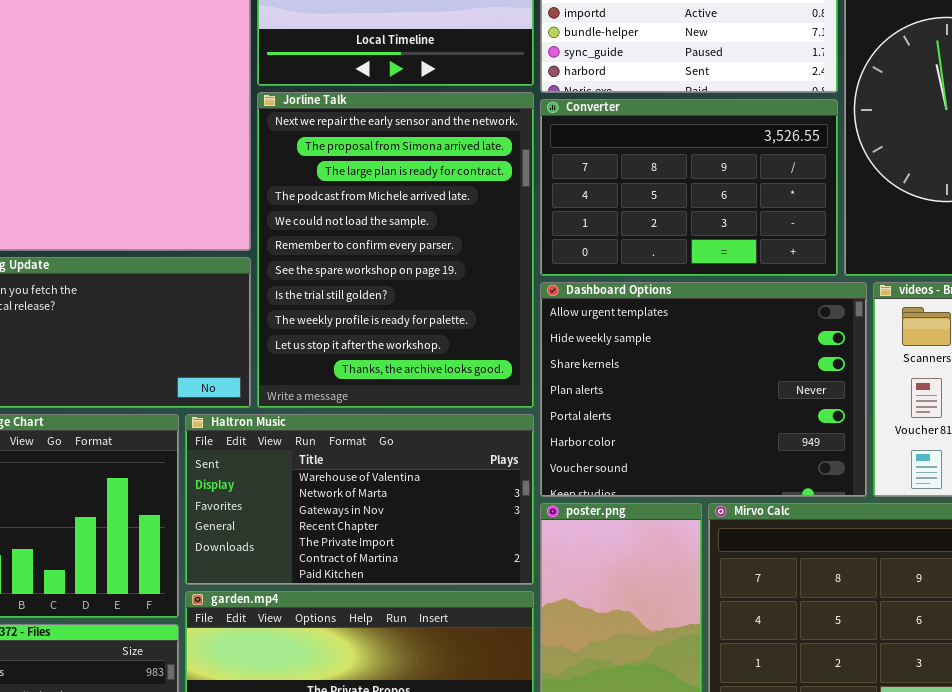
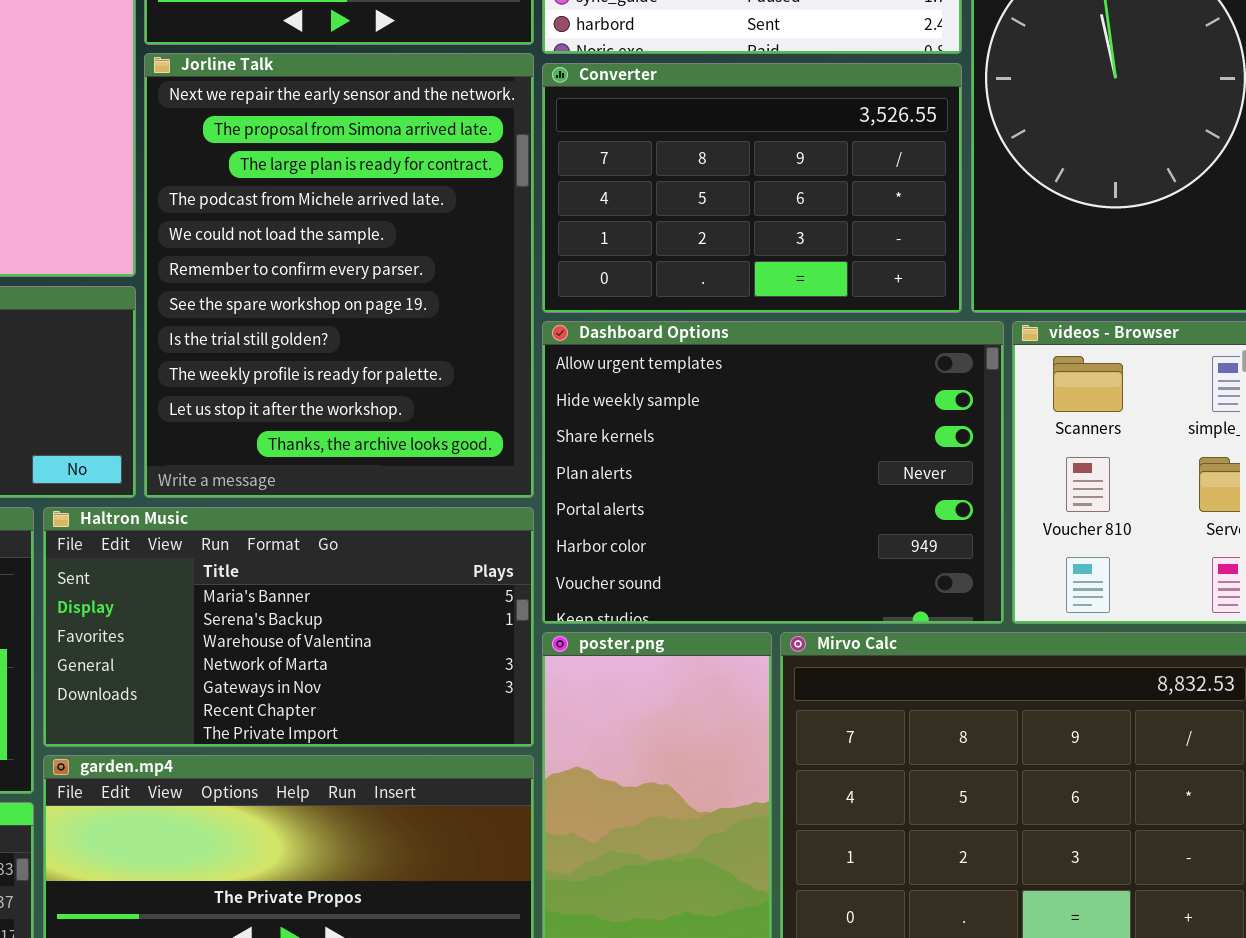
Haltron Music: [185,414,534,585] -> [43,507,534,747], scrolled up 2 rows

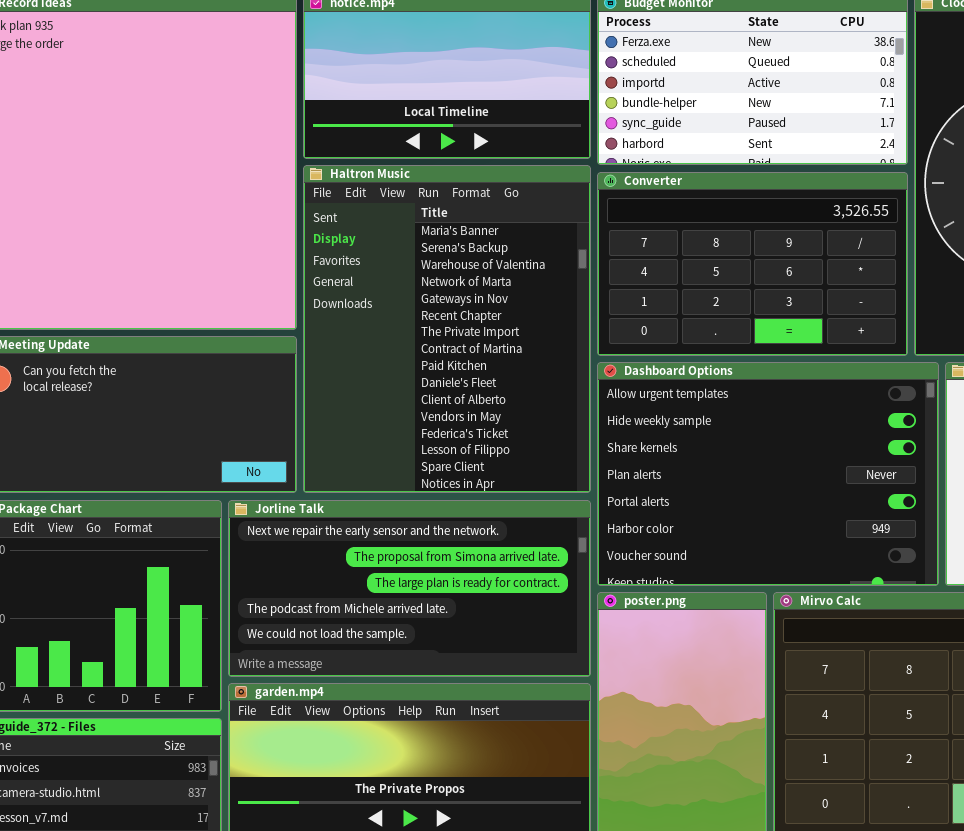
Jorline Talk: [144,53,534,498] -> [228,500,591,677], moved, resized
Haltron Music: [43,507,534,747] -> [303,165,591,493], moved, resized

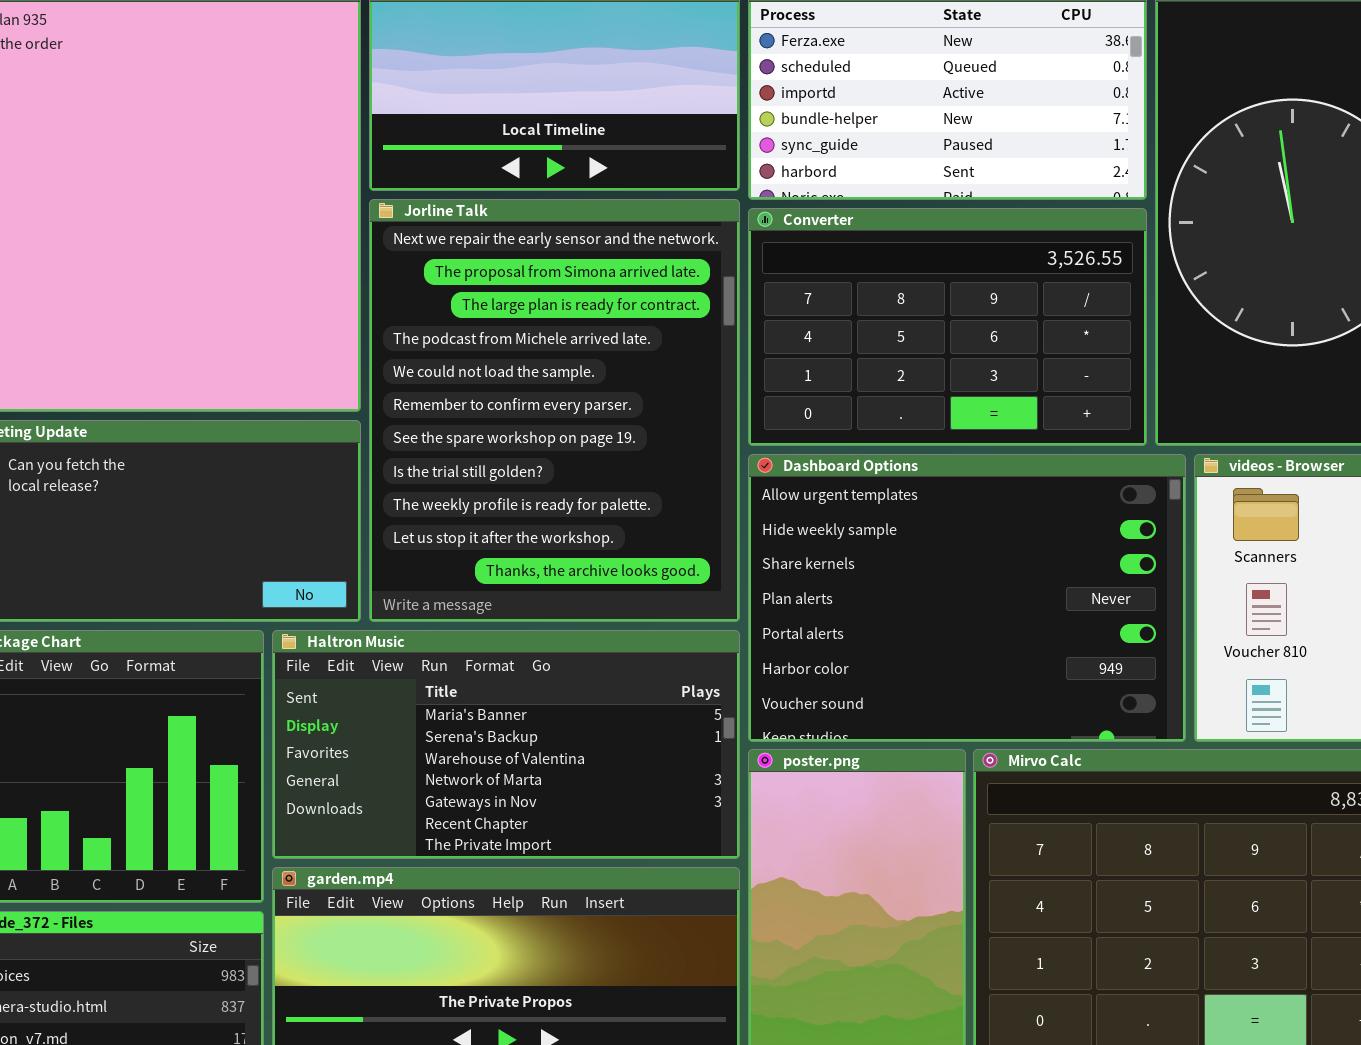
Haltron Music: [303,165,591,493] -> [272,630,740,859], moved, resized
Jorline Talk: [228,500,591,677] -> [369,199,740,622], moved, resized

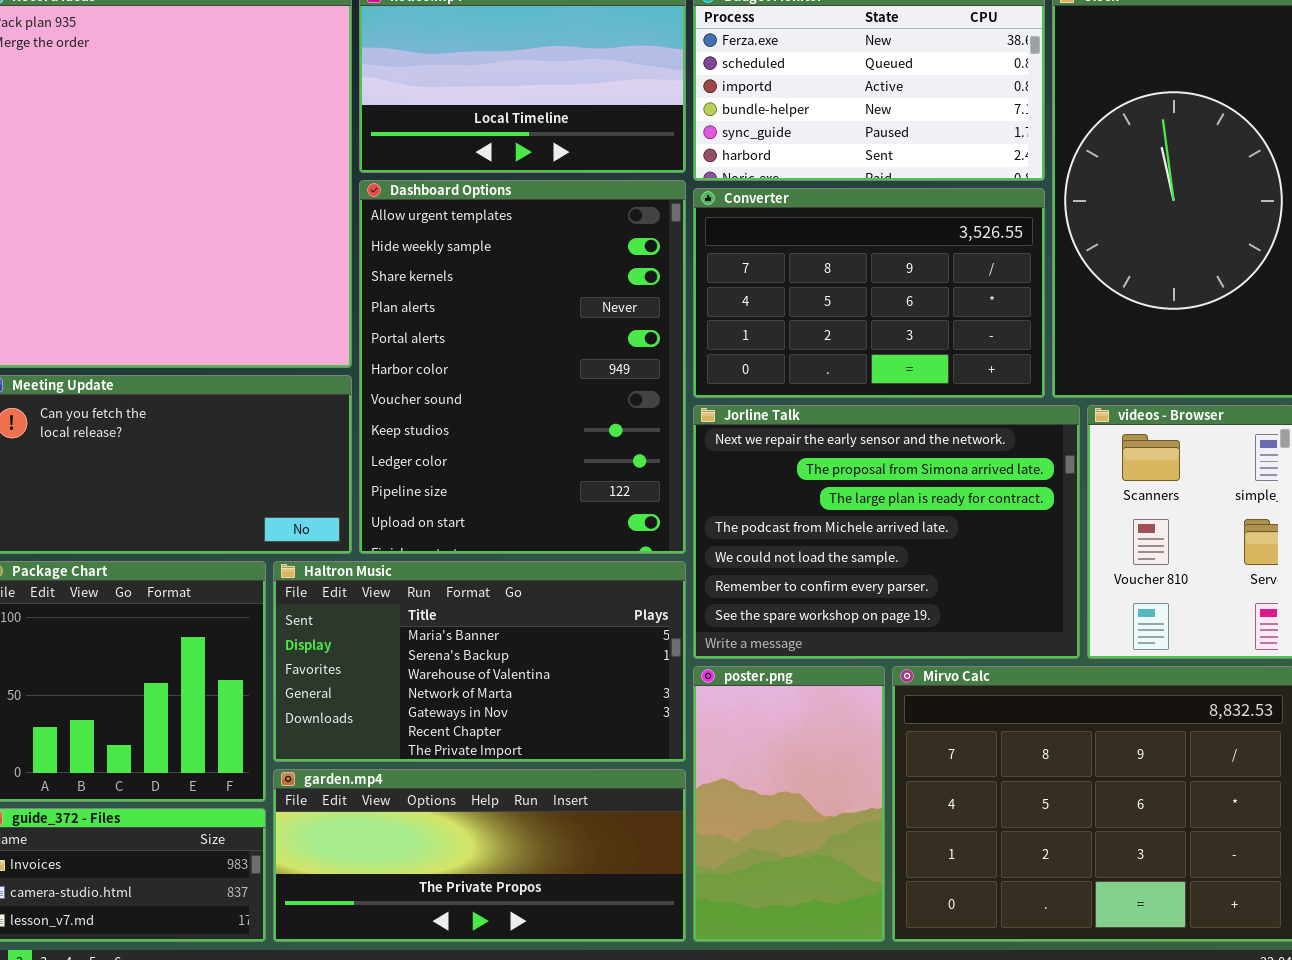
Jorline Talk: [369,199,740,622] -> [693,405,1080,659], moved, resized
Dashboard Options: [748,454,1186,742] -> [359,180,686,554], moved, resized

